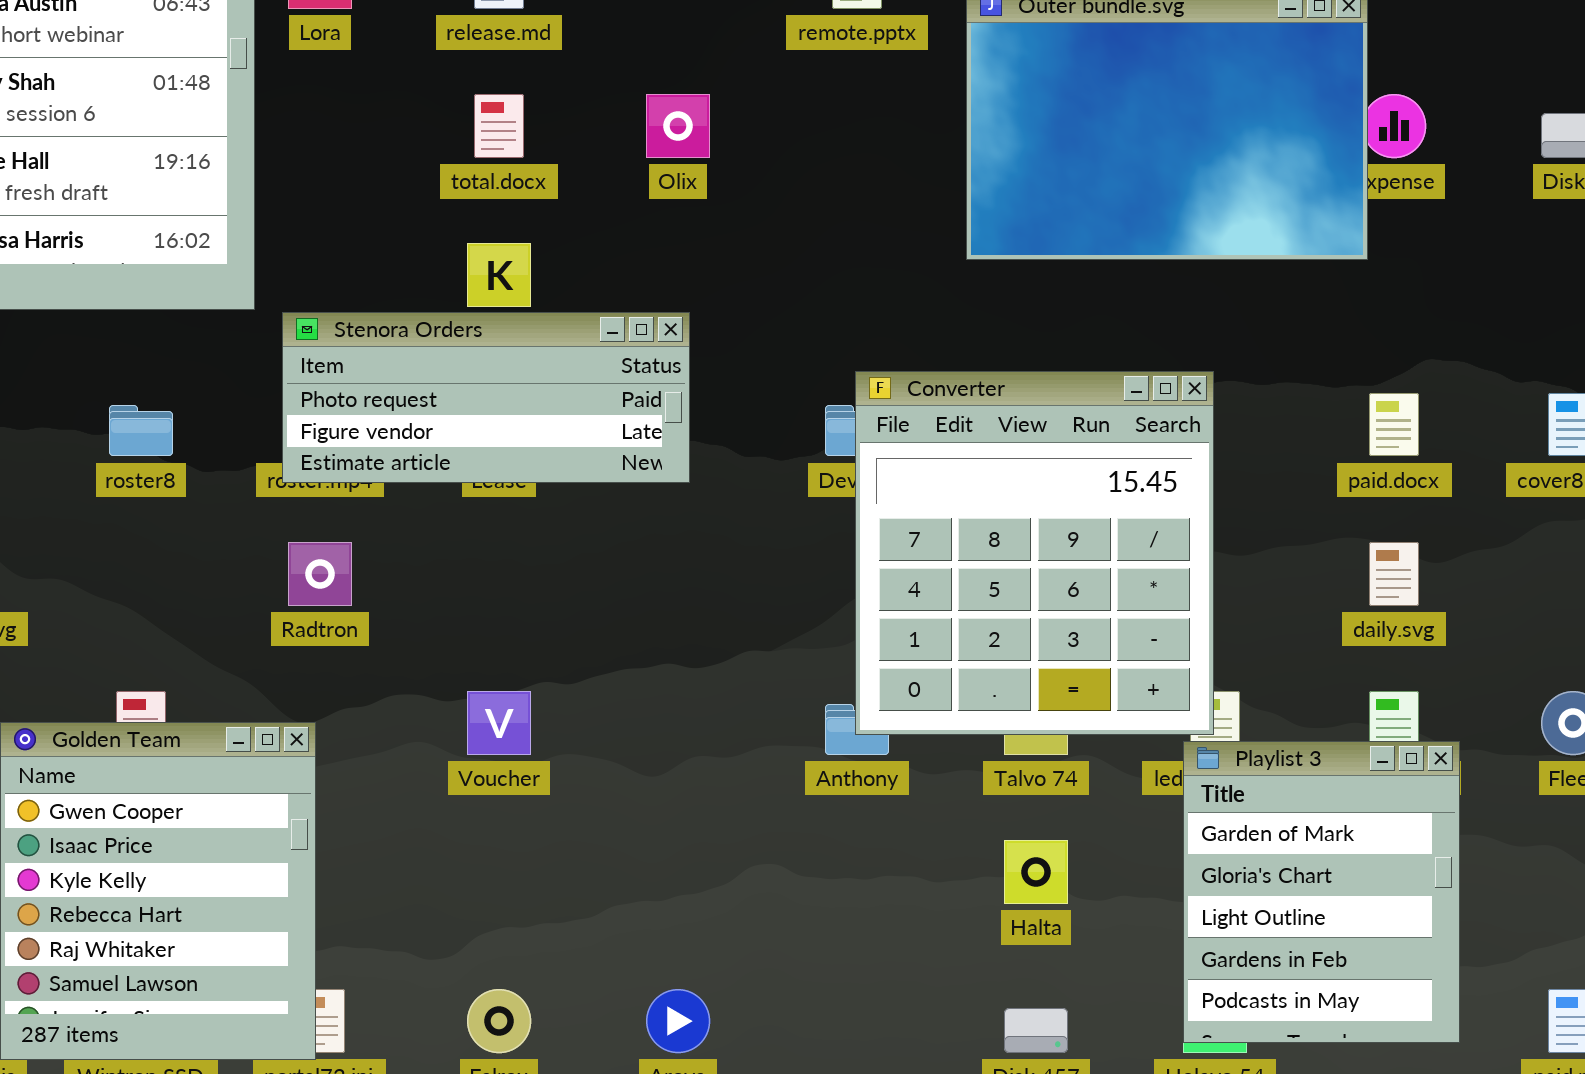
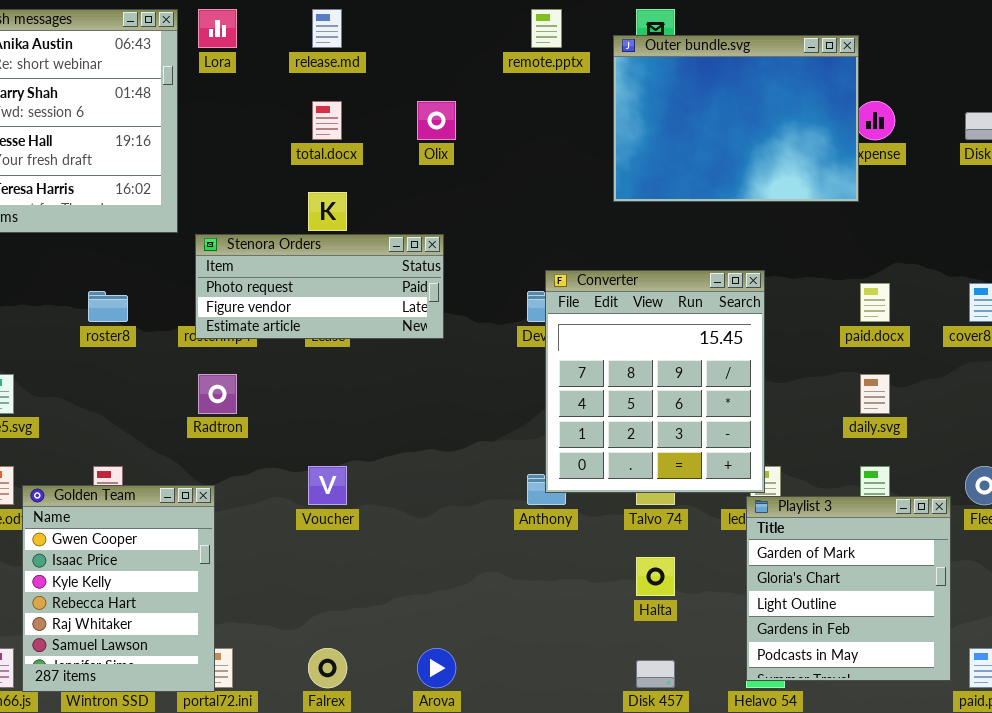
Playlist 3: [1183,741,1460,1043] -> [746,496,951,681], resized

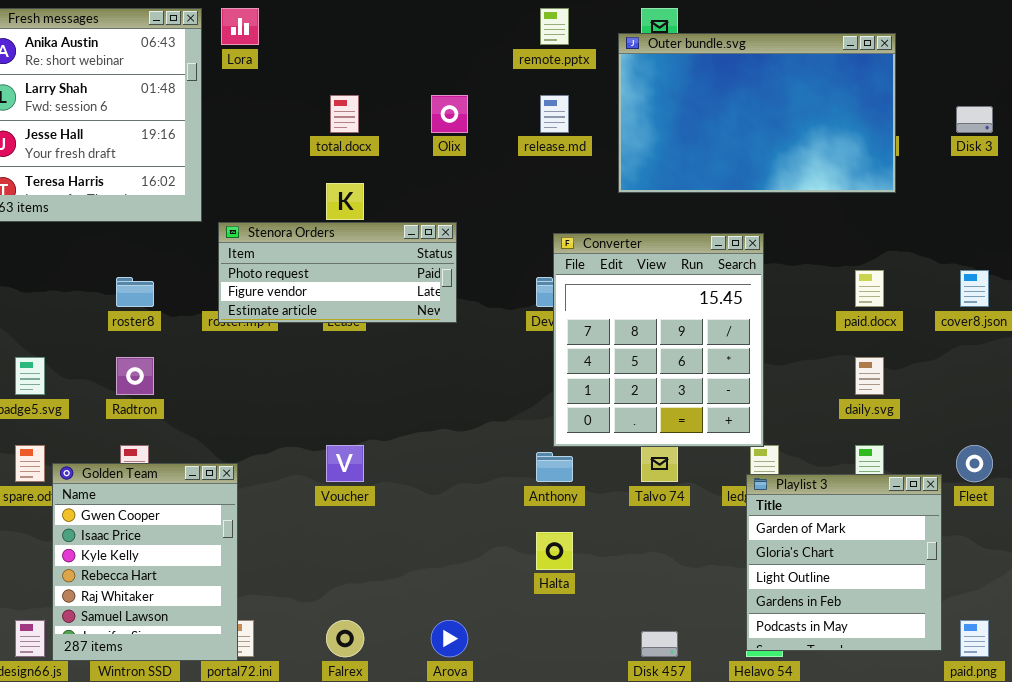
release.md: [312,9,342,48] -> [540,95,569,133], moved
Outer bundle.svg: [613,35,859,202] -> [618,33,896,193], resized
Converter: [545,270,765,493] -> [553,233,764,447], moved
Radtron: [198,374,237,414] -> [116,357,154,395], moved
Halta: [636,557,675,596] -> [536,532,573,570], moved

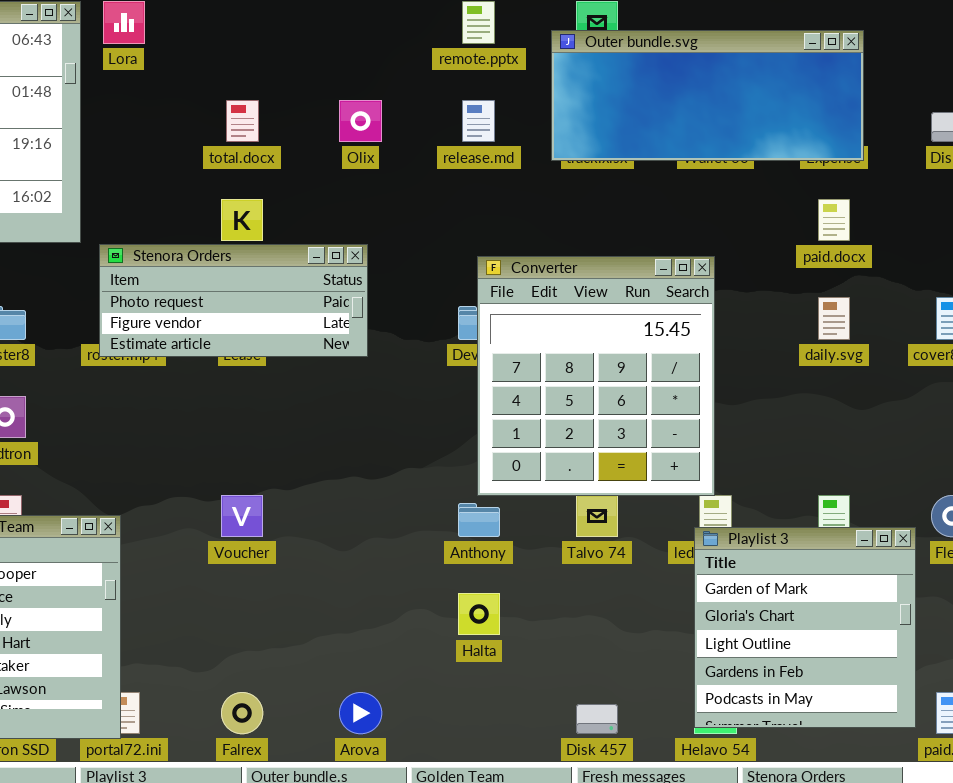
Outer bundle.svg: [618,33,896,193] -> [551,30,864,161], resized
paid.docx: [855,270,884,307] -> [818,199,850,241], moved
daily.svg: [855,357,884,395] -> [818,297,850,340], moved

